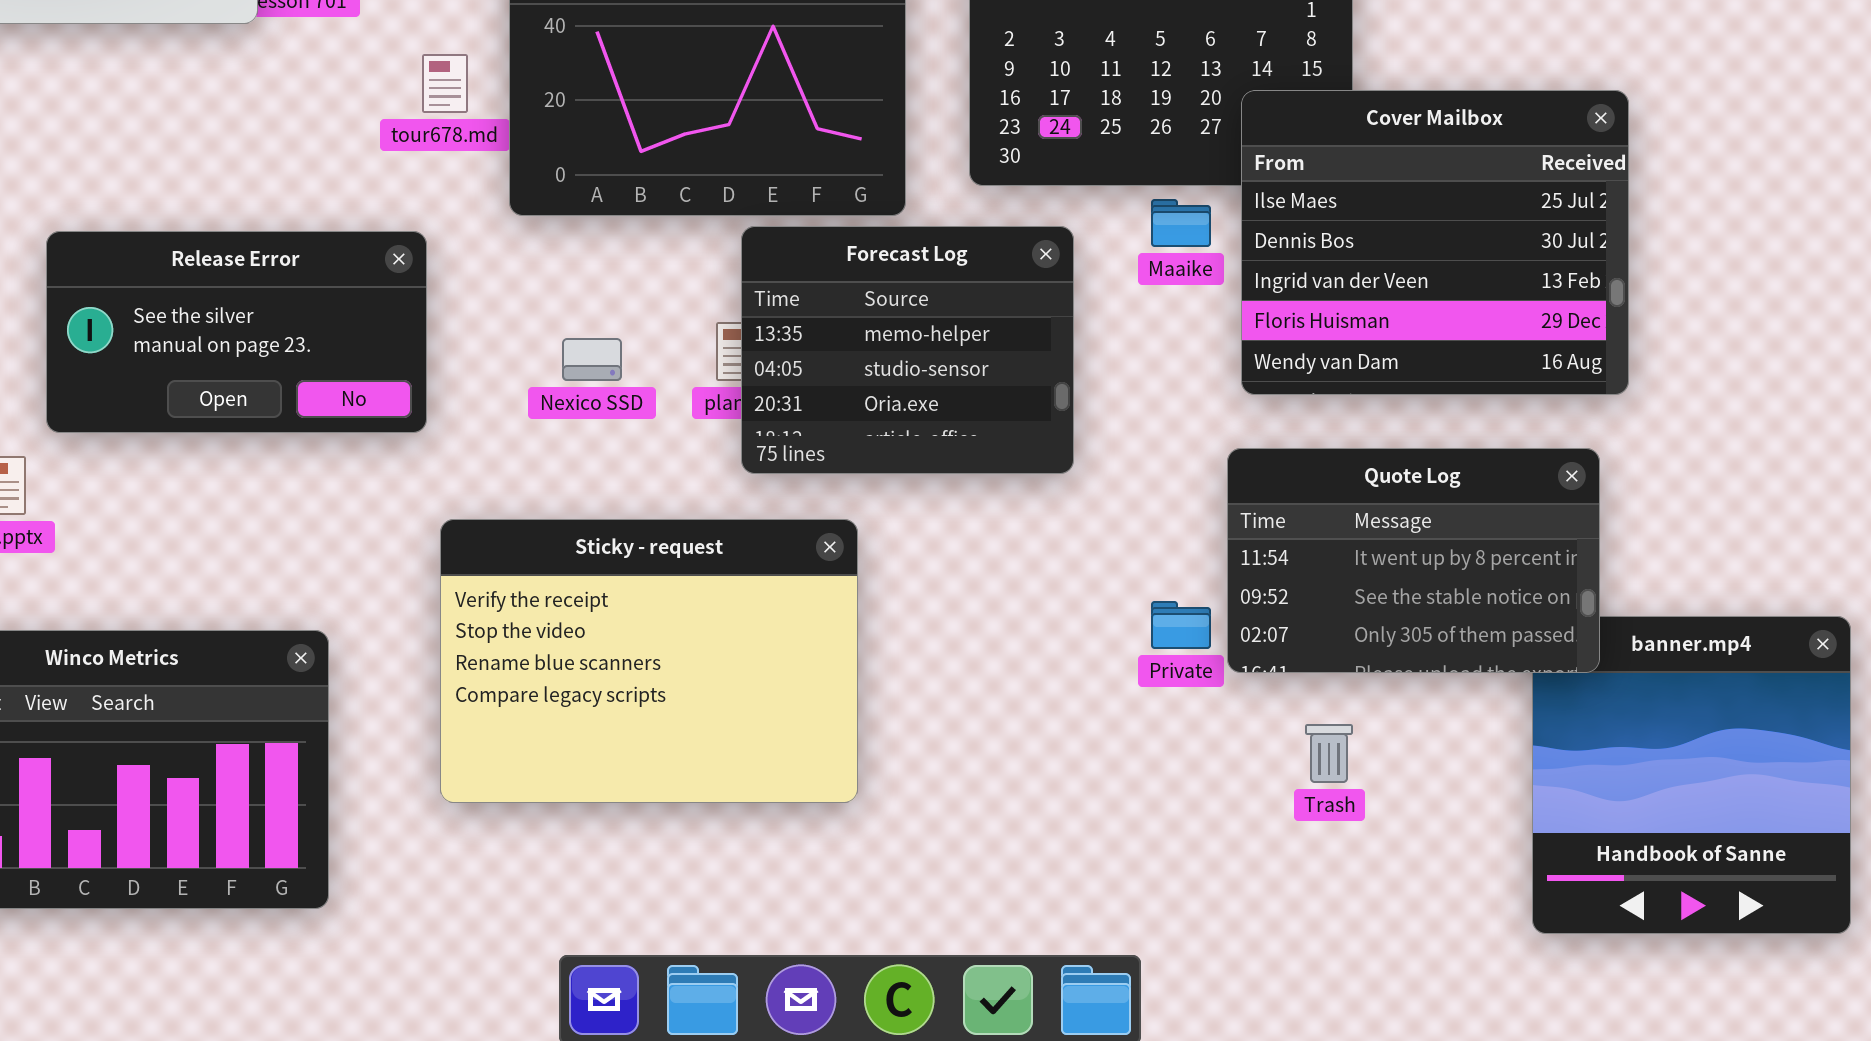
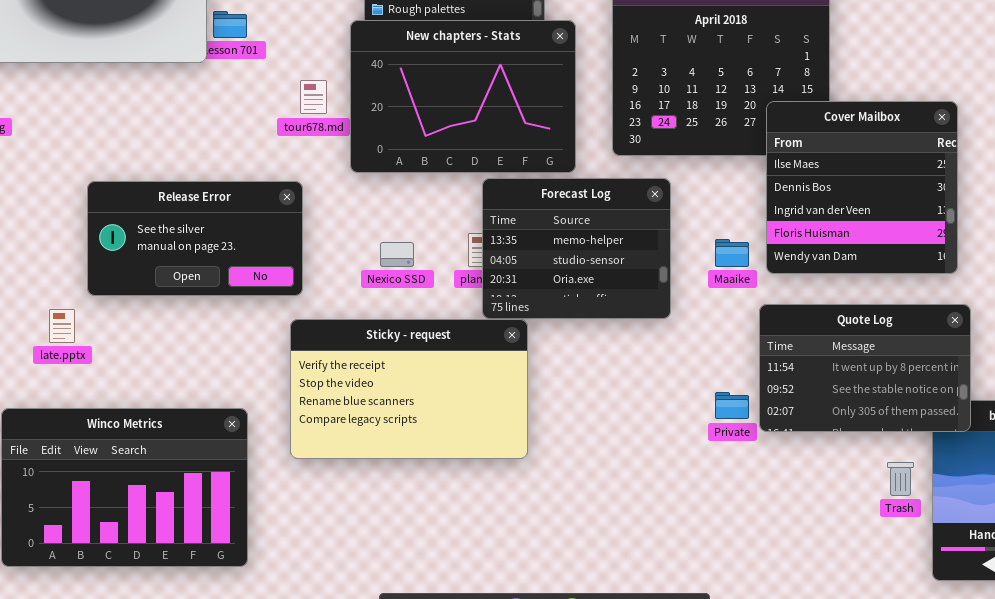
Cover Mailbox: [1241,90,1629,395] -> [766,101,958,274], resized
Maaike: [1151,199,1211,247] -> [715,239,749,267], moved
Sticky - request: [440,519,858,803] -> [290,319,528,459], moved, resized
Trash: [1305,724,1353,783] -> [887,462,914,496], moved

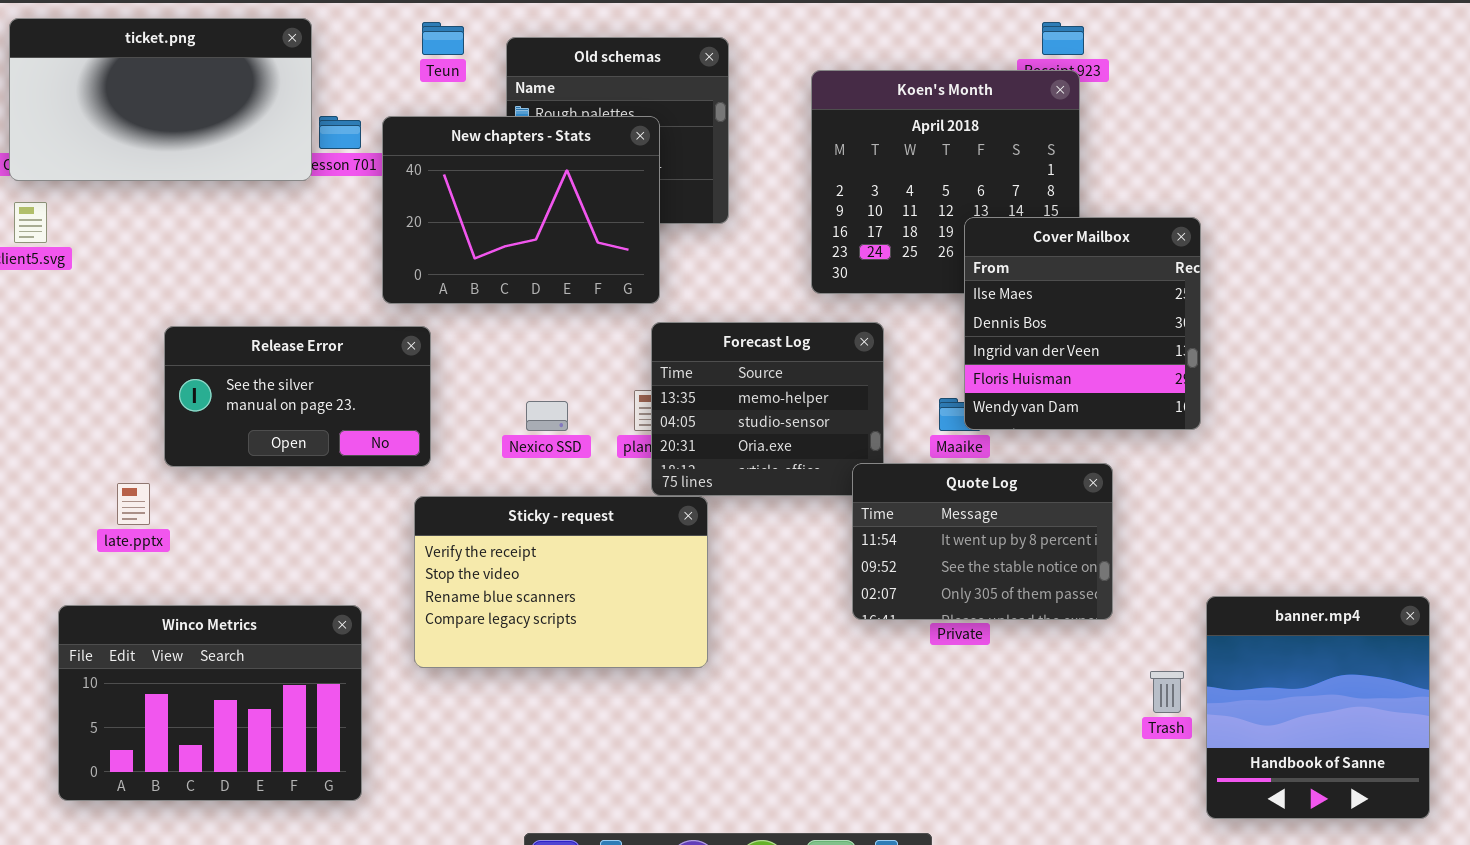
New chapters - Stats: [350,20,576,173] -> [382,116,660,304], moved
Cover Mailbox: [766,101,958,274] -> [964,217,1201,430], moved
Quote Log: [759,304,971,432] -> [852,463,1113,620], moved

